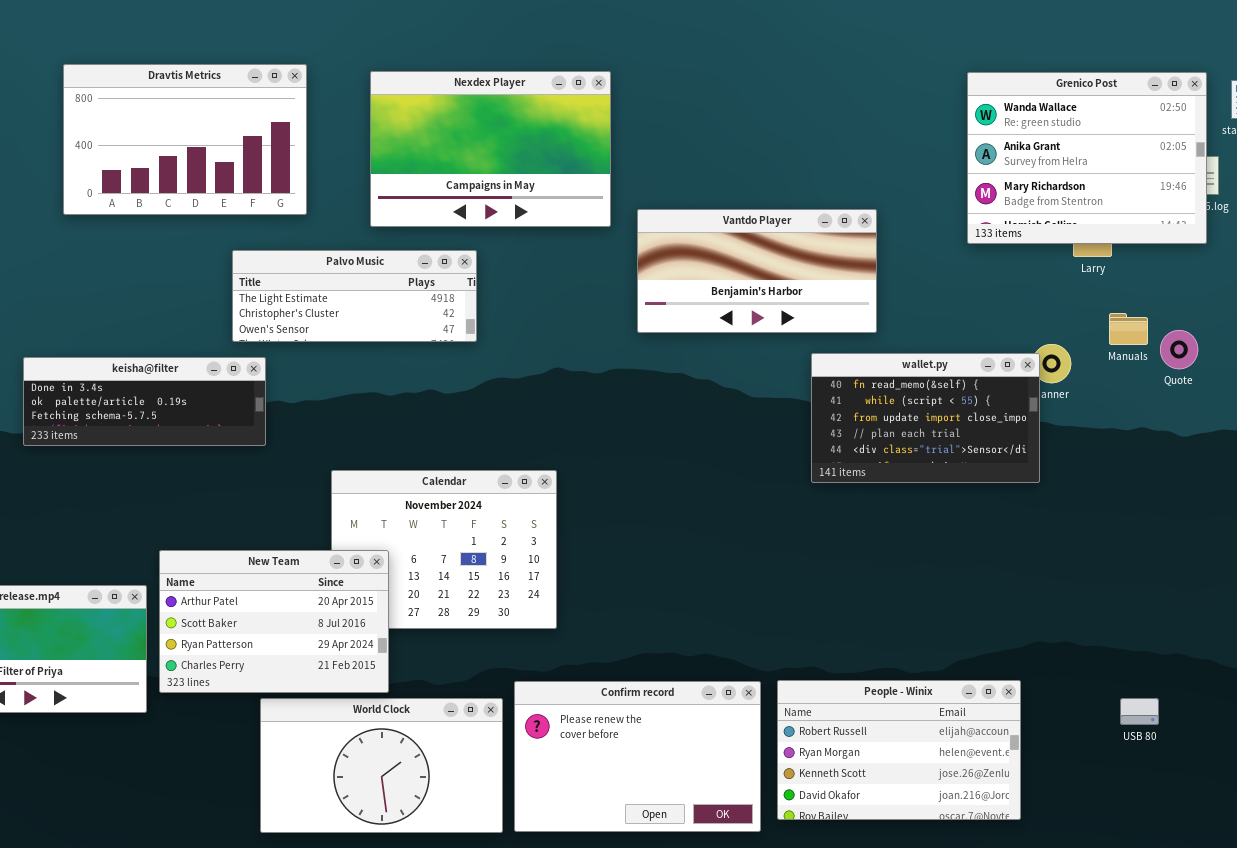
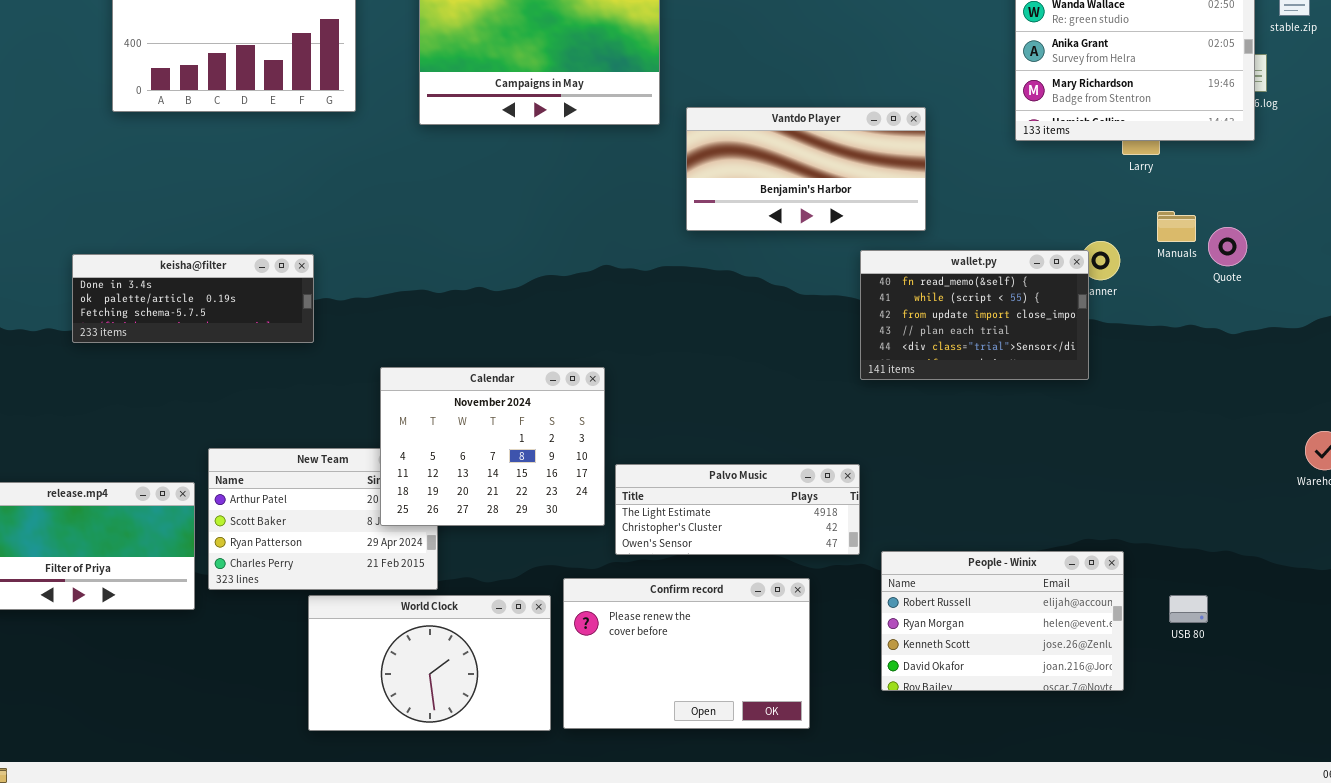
Palvo Music: [232,250,477,342] -> [615,464,860,555], moved
Calendar: [331,470,557,629] -> [380,367,605,526], raised
People - Winix: [777,680,1021,820] -> [881,551,1124,691], moved

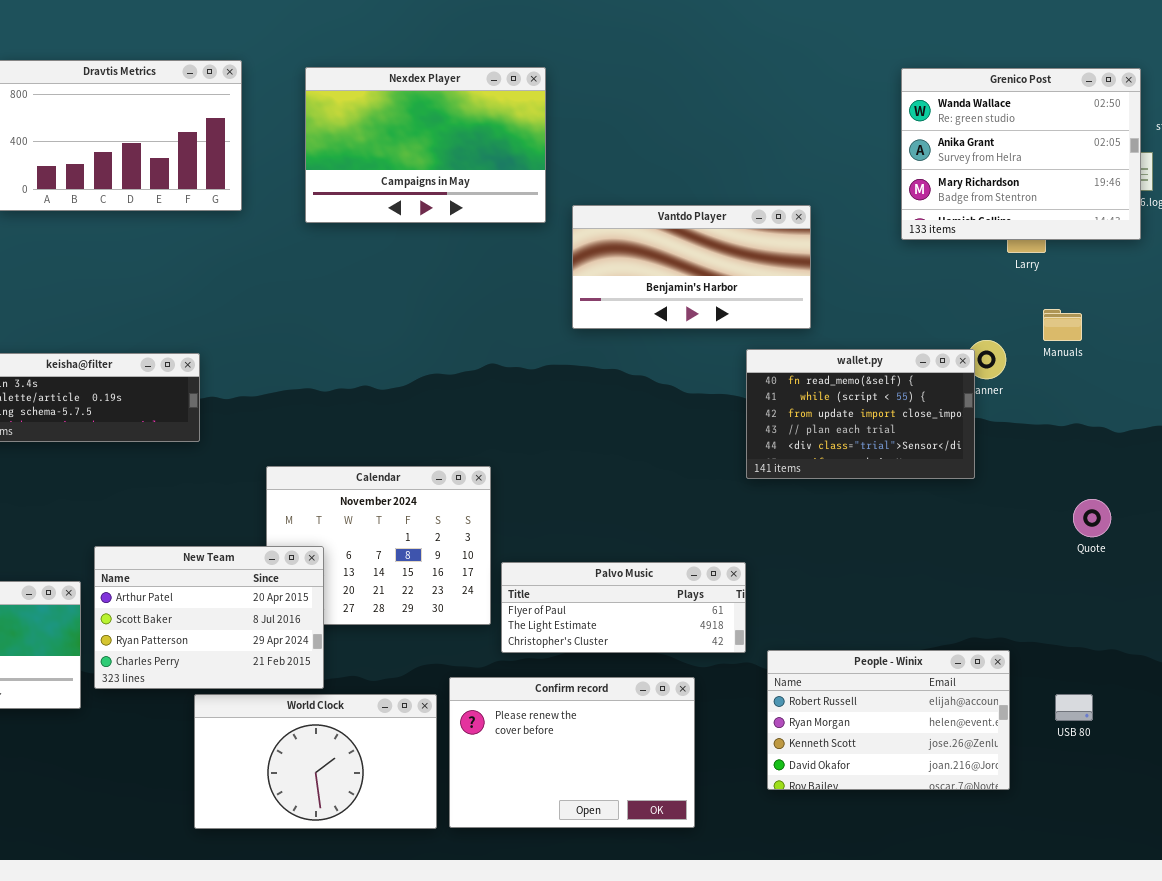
Quote: [1208,227,1247,266] -> [1073,499,1111,537], moved
New Team: [208,448,438,590] -> [94,546,324,689], raised
Palvo Music: [615,464,860,555] -> [501,562,746,653], scrolled up 1 row

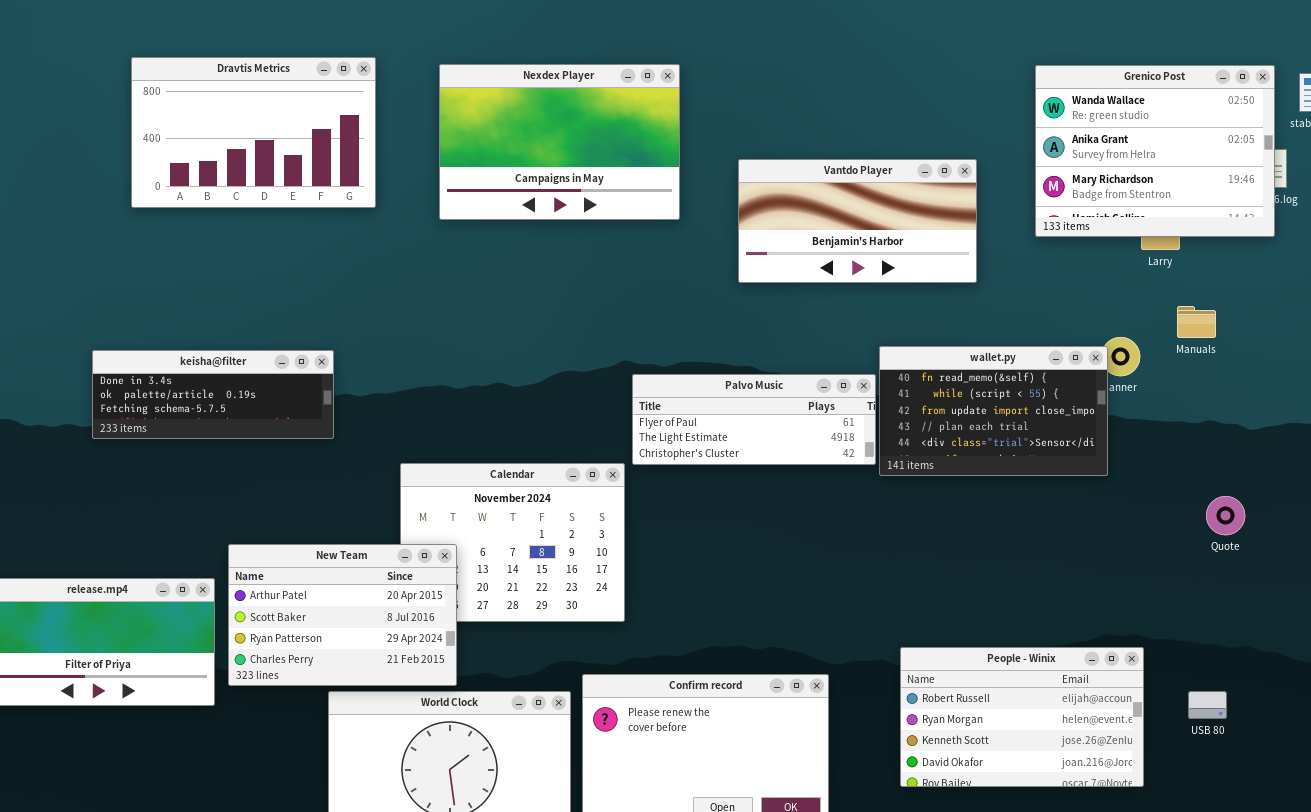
Vantdo Player: [572,205,811,329] -> [738,159,977,283], moved
Palvo Music: [501,562,746,653] -> [632,374,876,465], moved

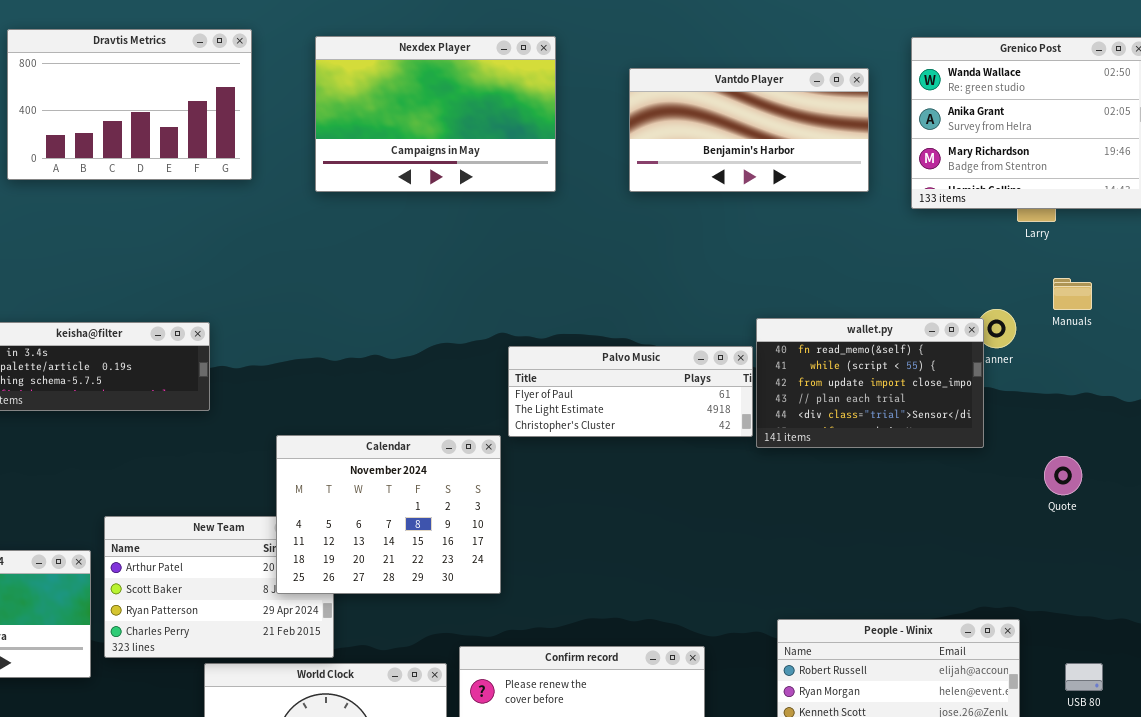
Vantdo Player: [738,159,977,283] -> [629,68,869,192], moved
Calendar: [400,463,625,622] -> [276,435,501,594], raised
Quote: [1206,496,1245,535] -> [1044,456,1082,495], moved

